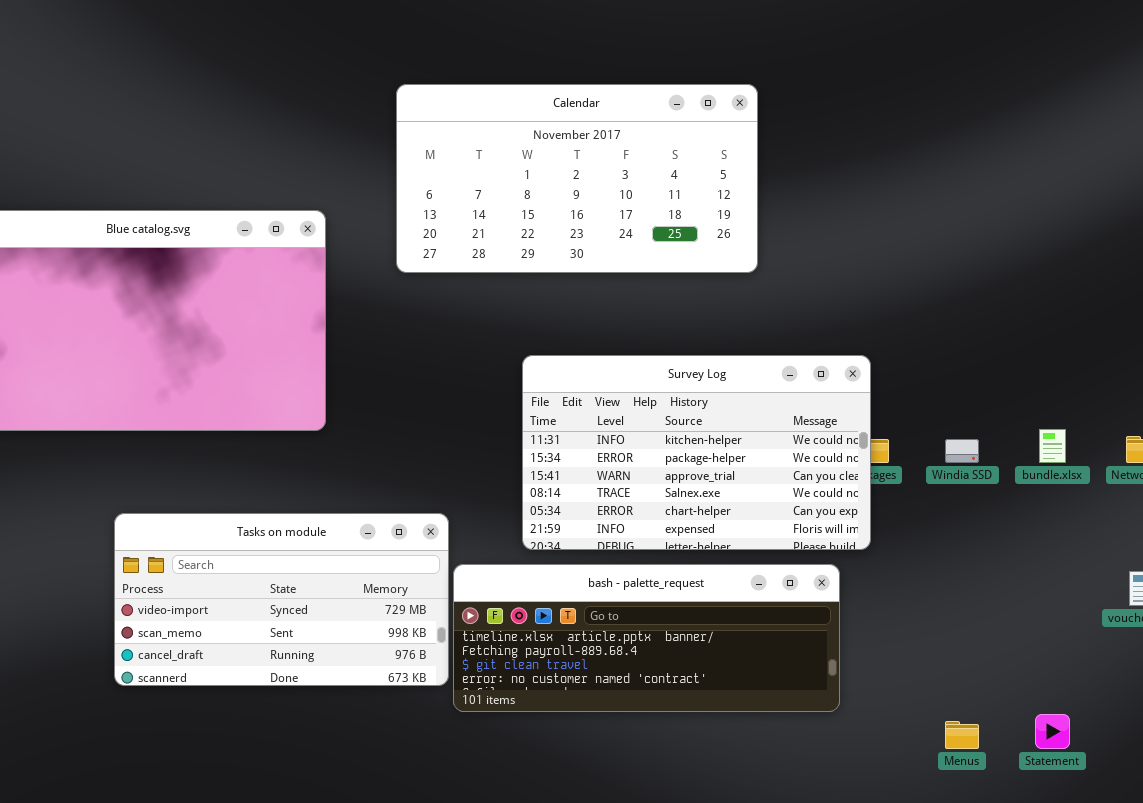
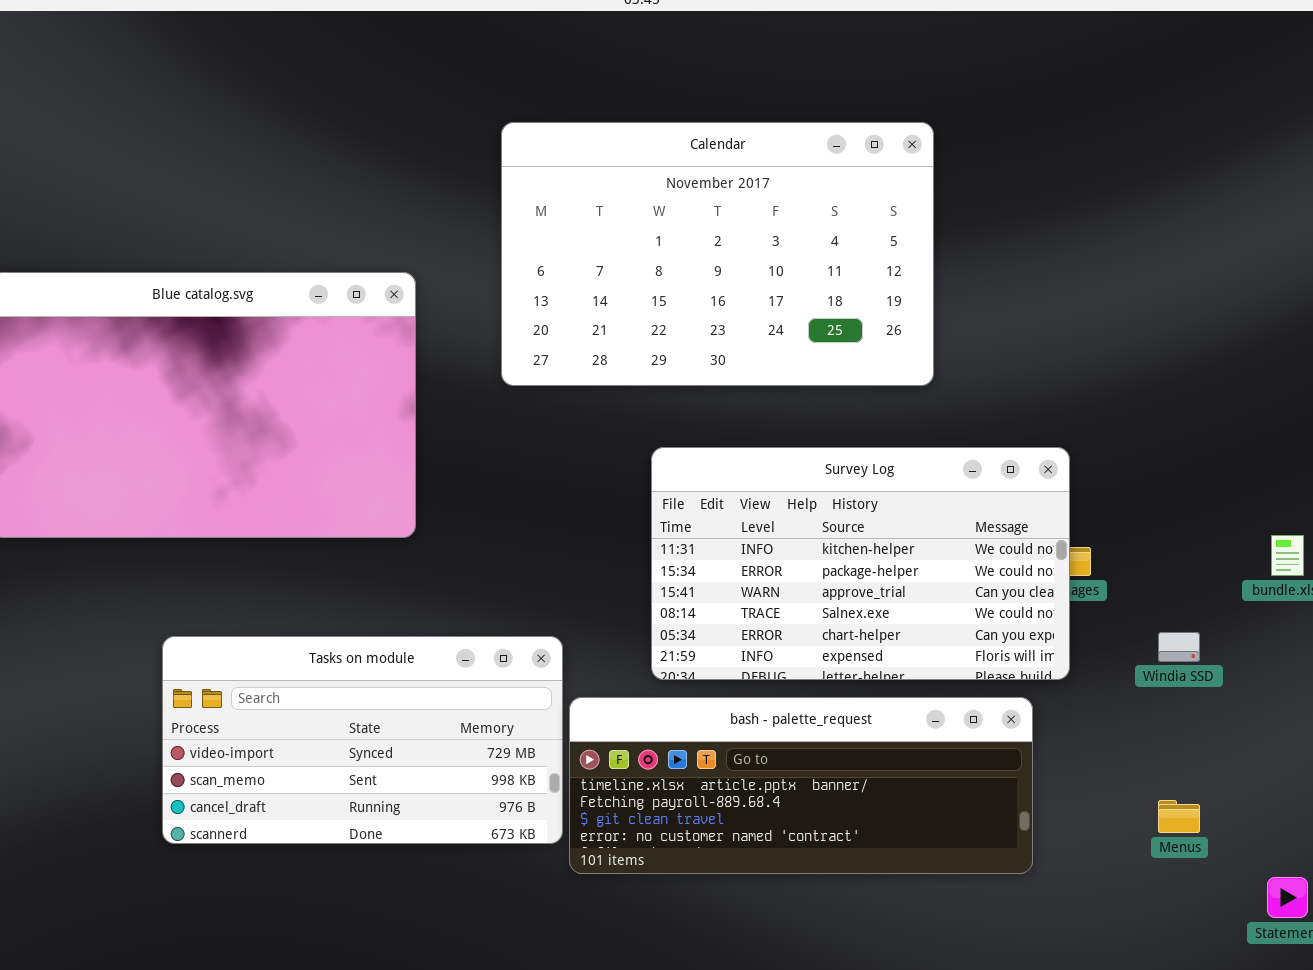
Calendar: [396,84,758,273] -> [501,122,934,386], resized
Windia SSD: [945,439,979,463] -> [1158,632,1200,662], moved
Menus: [945,721,979,749] -> [1158,800,1200,833], moved

